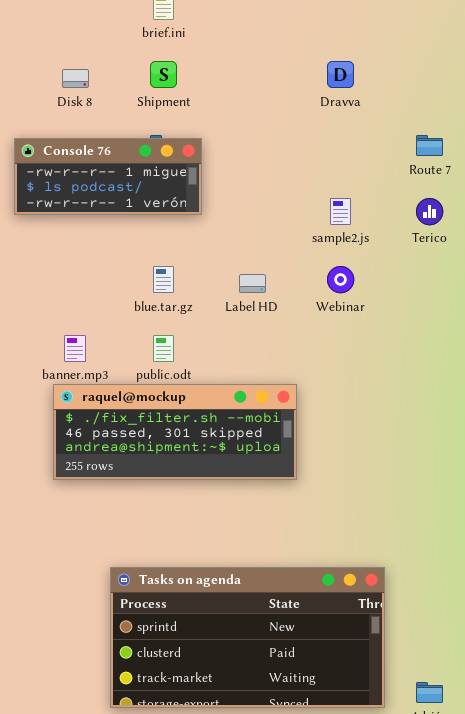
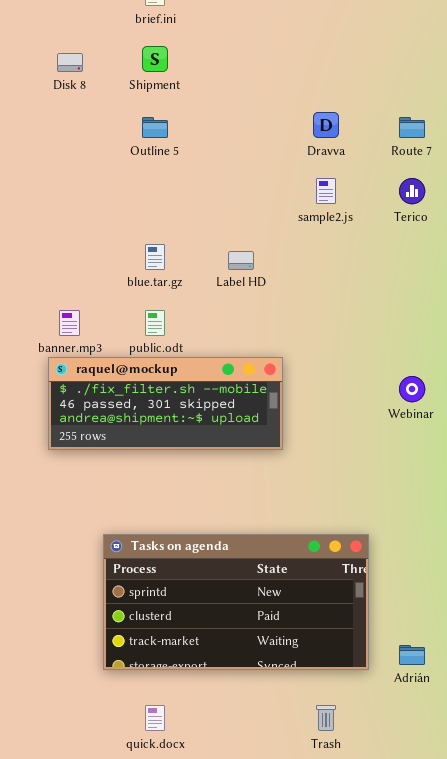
Dravva: [327,61,354,88] -> [313,112,339,138], moved
Console 76: [14,138,202,215] -> none, closed
Webinar: [327,266,354,293] -> [399,376,425,402], moved

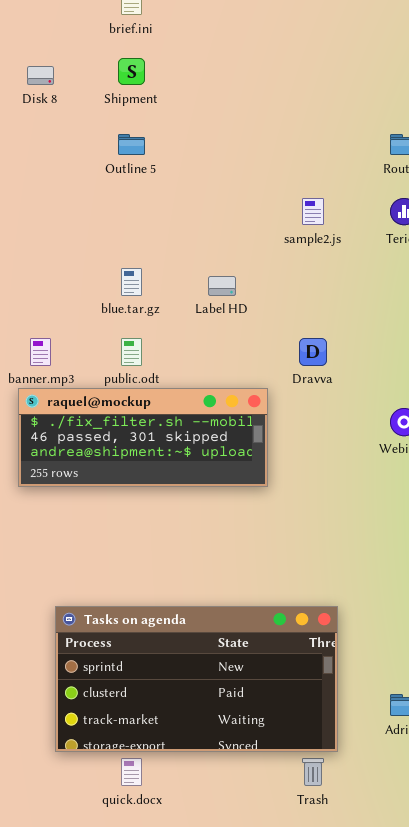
Dravva: [313,112,339,138] -> [299,338,327,366], moved
Tasks on agenda: [103,534,369,670] -> [55,606,338,752], moved

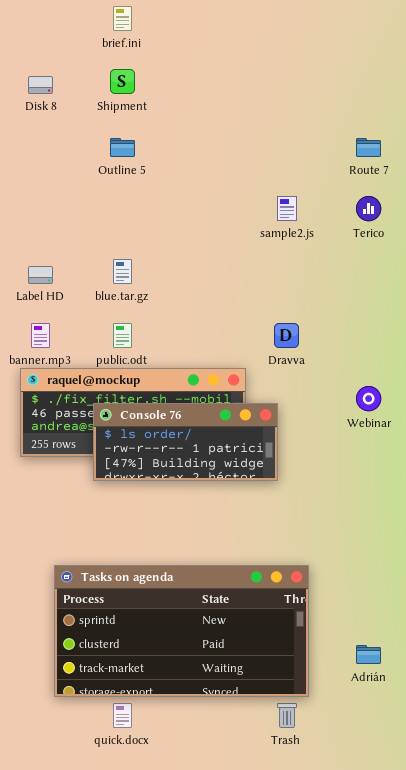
Label HD: [208,276,236,296] -> [28,266,53,284], moved
Console 76: none -> [93,403,278,481], opened

